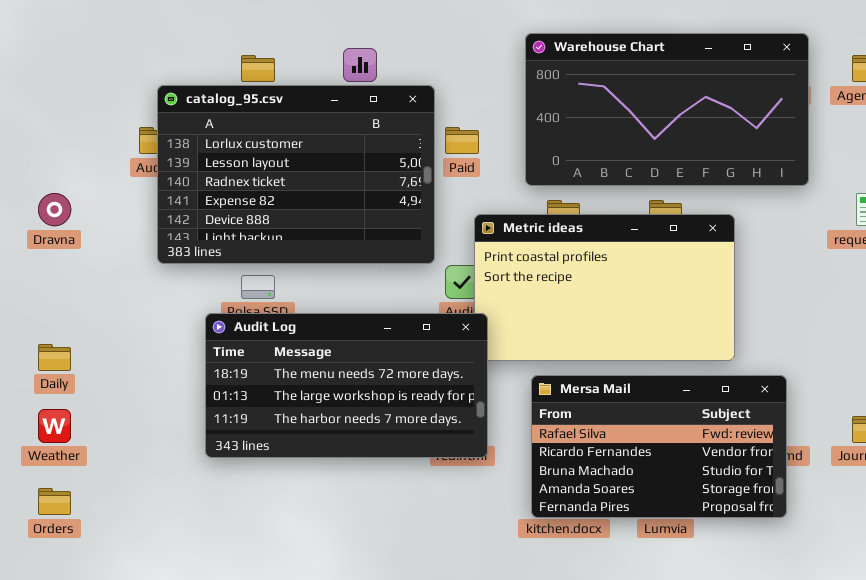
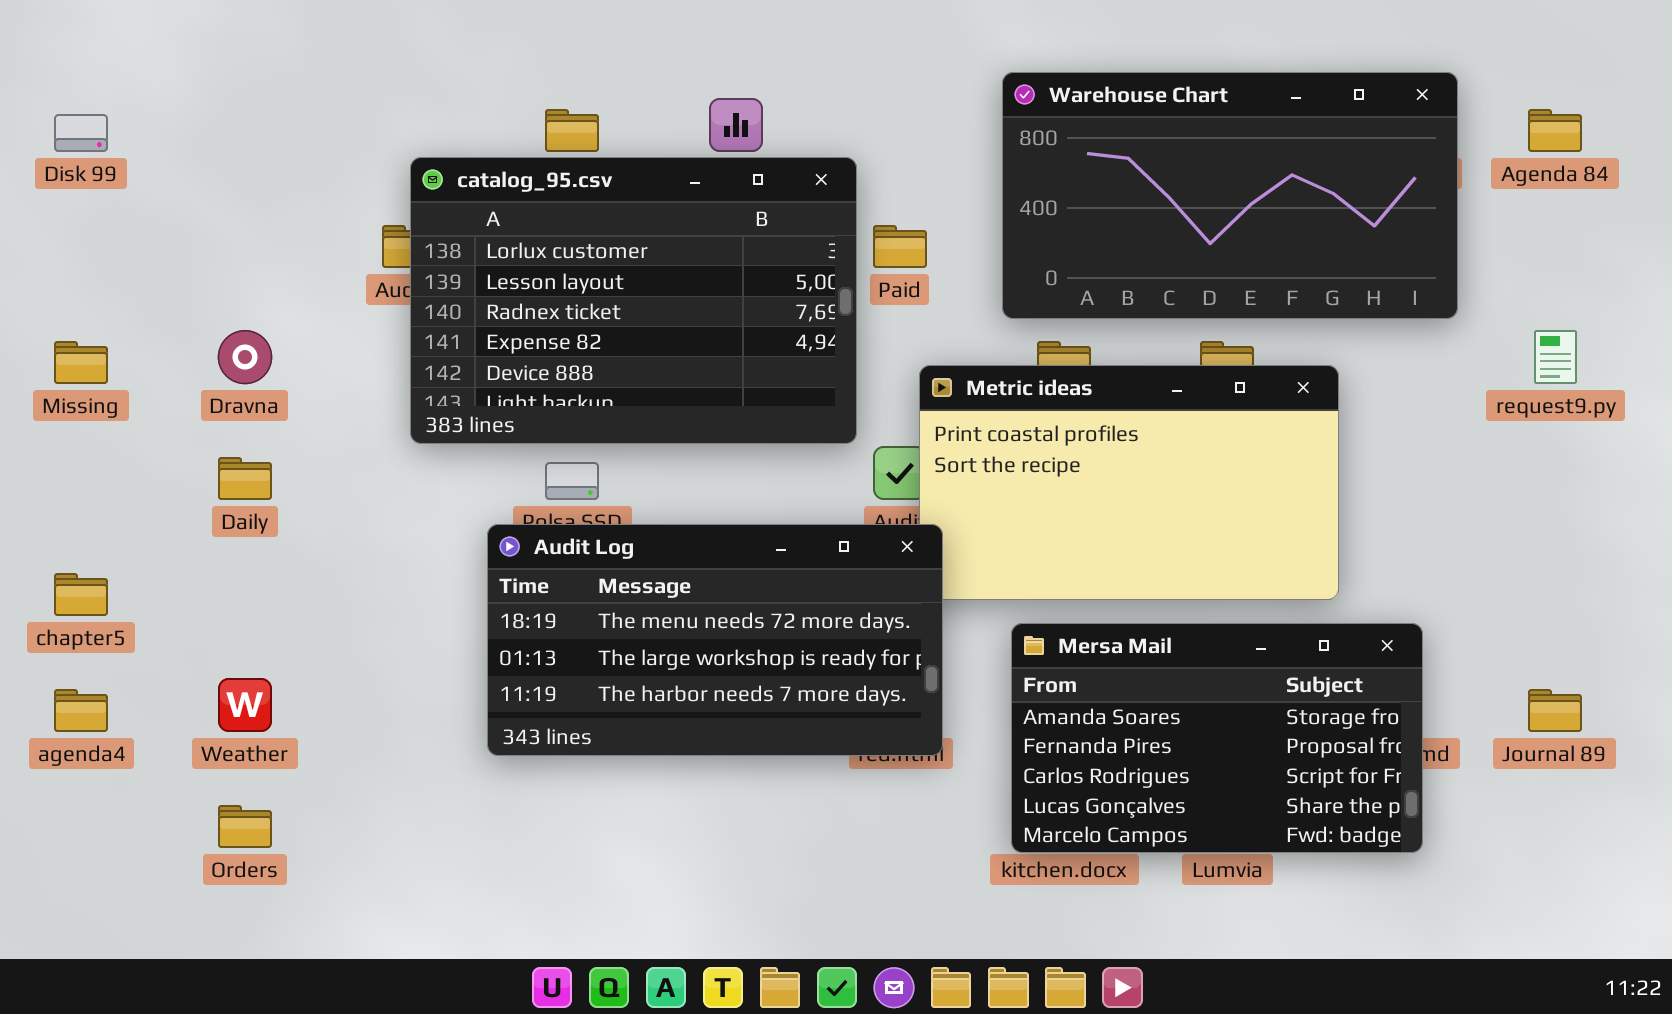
Daily: [38,344,71,371] -> [218,457,272,500], moved
Mersa Mail: [531,375,787,518] -> [1011,623,1423,853], scrolled down 3 rows

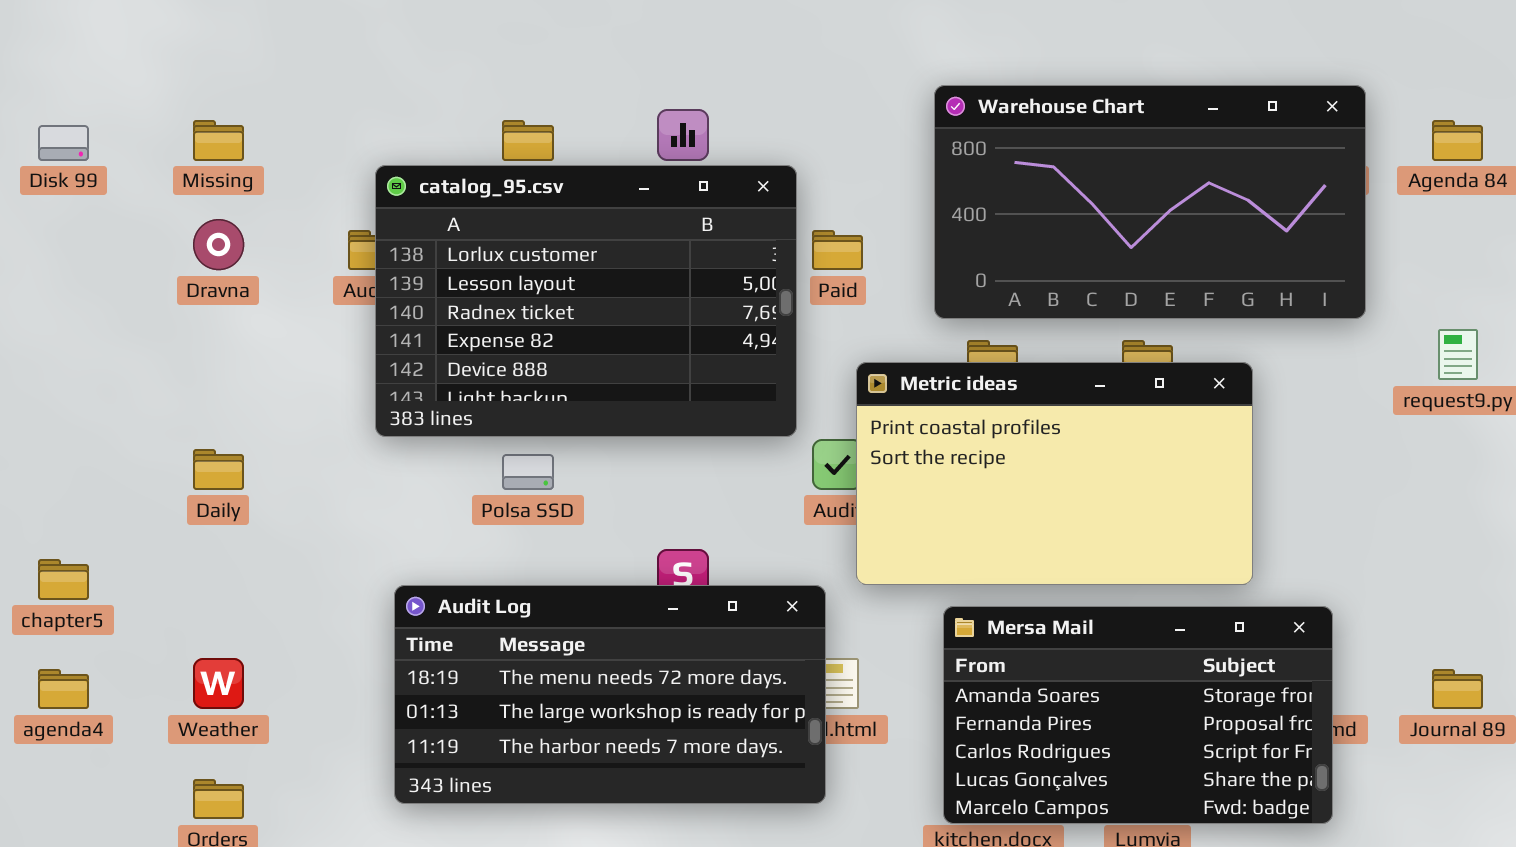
Dravna: [218,330,272,384] -> [193,219,244,270], moved
Missing: [54,341,108,384] -> [193,120,244,161], moved
Audit Log: [487,524,943,756] -> [394,585,826,804], moved

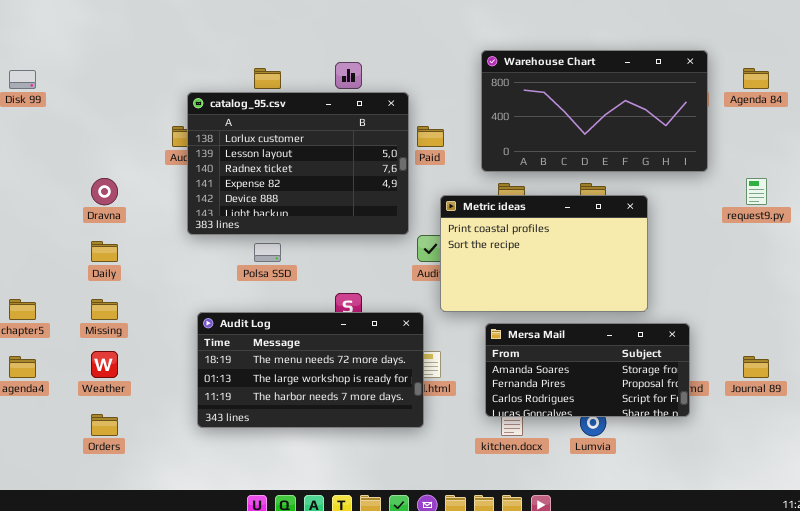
Missing: [193,120,244,161] -> [91,299,118,320], moved
Dravna: [193,219,244,270] -> [91,178,118,205], moved
Mersa Mail: [943,606,1333,824] -> [485,323,690,417], resized

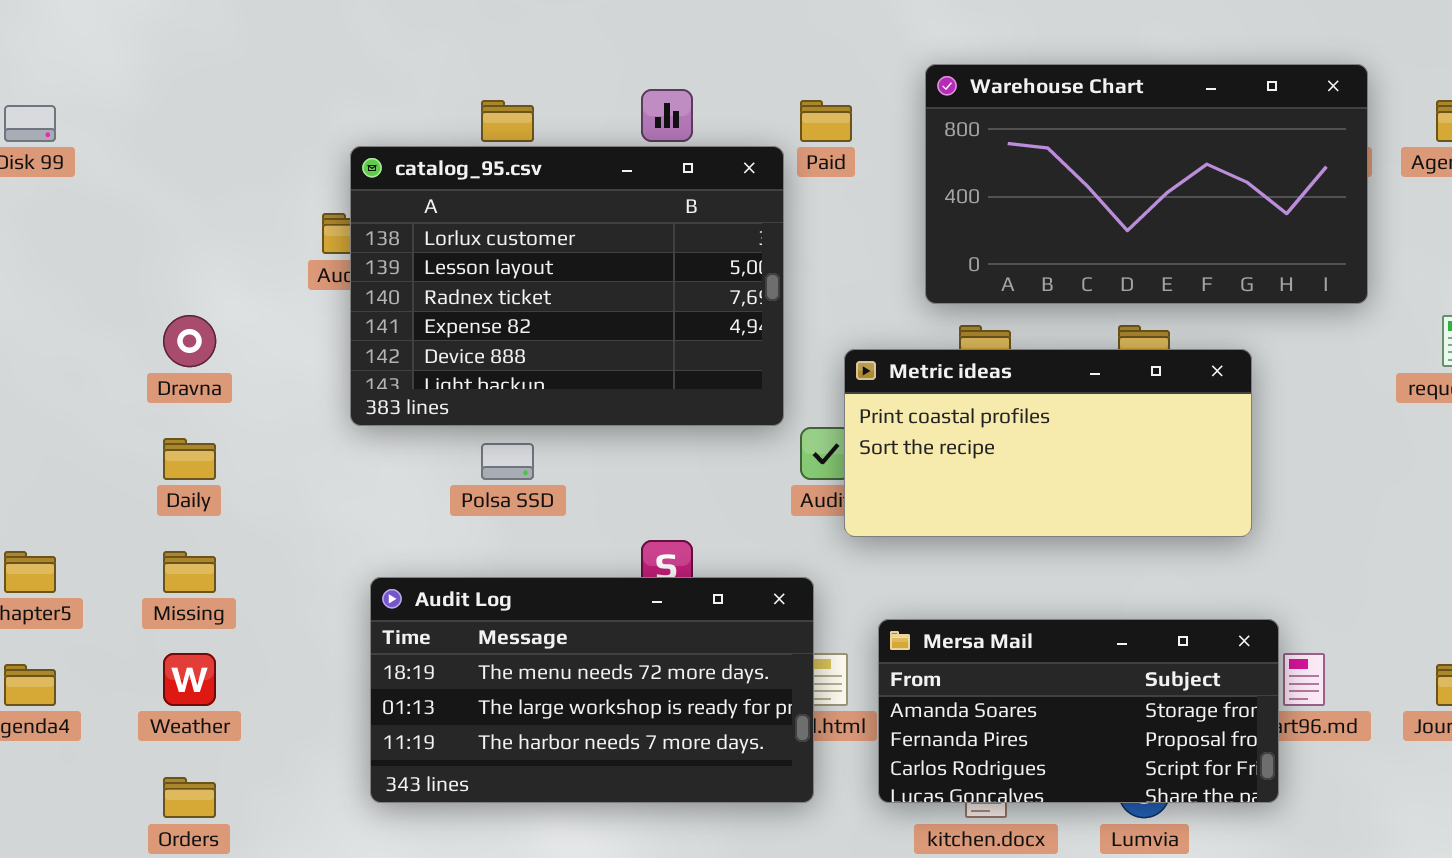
Paid: [417,126,444,147] -> [800,100,852,142], moved
Metric ideas: [440,195,648,312] -> [844,349,1252,537], resized
Mersa Mail: [485,323,690,417] -> [878,619,1279,803], moved

